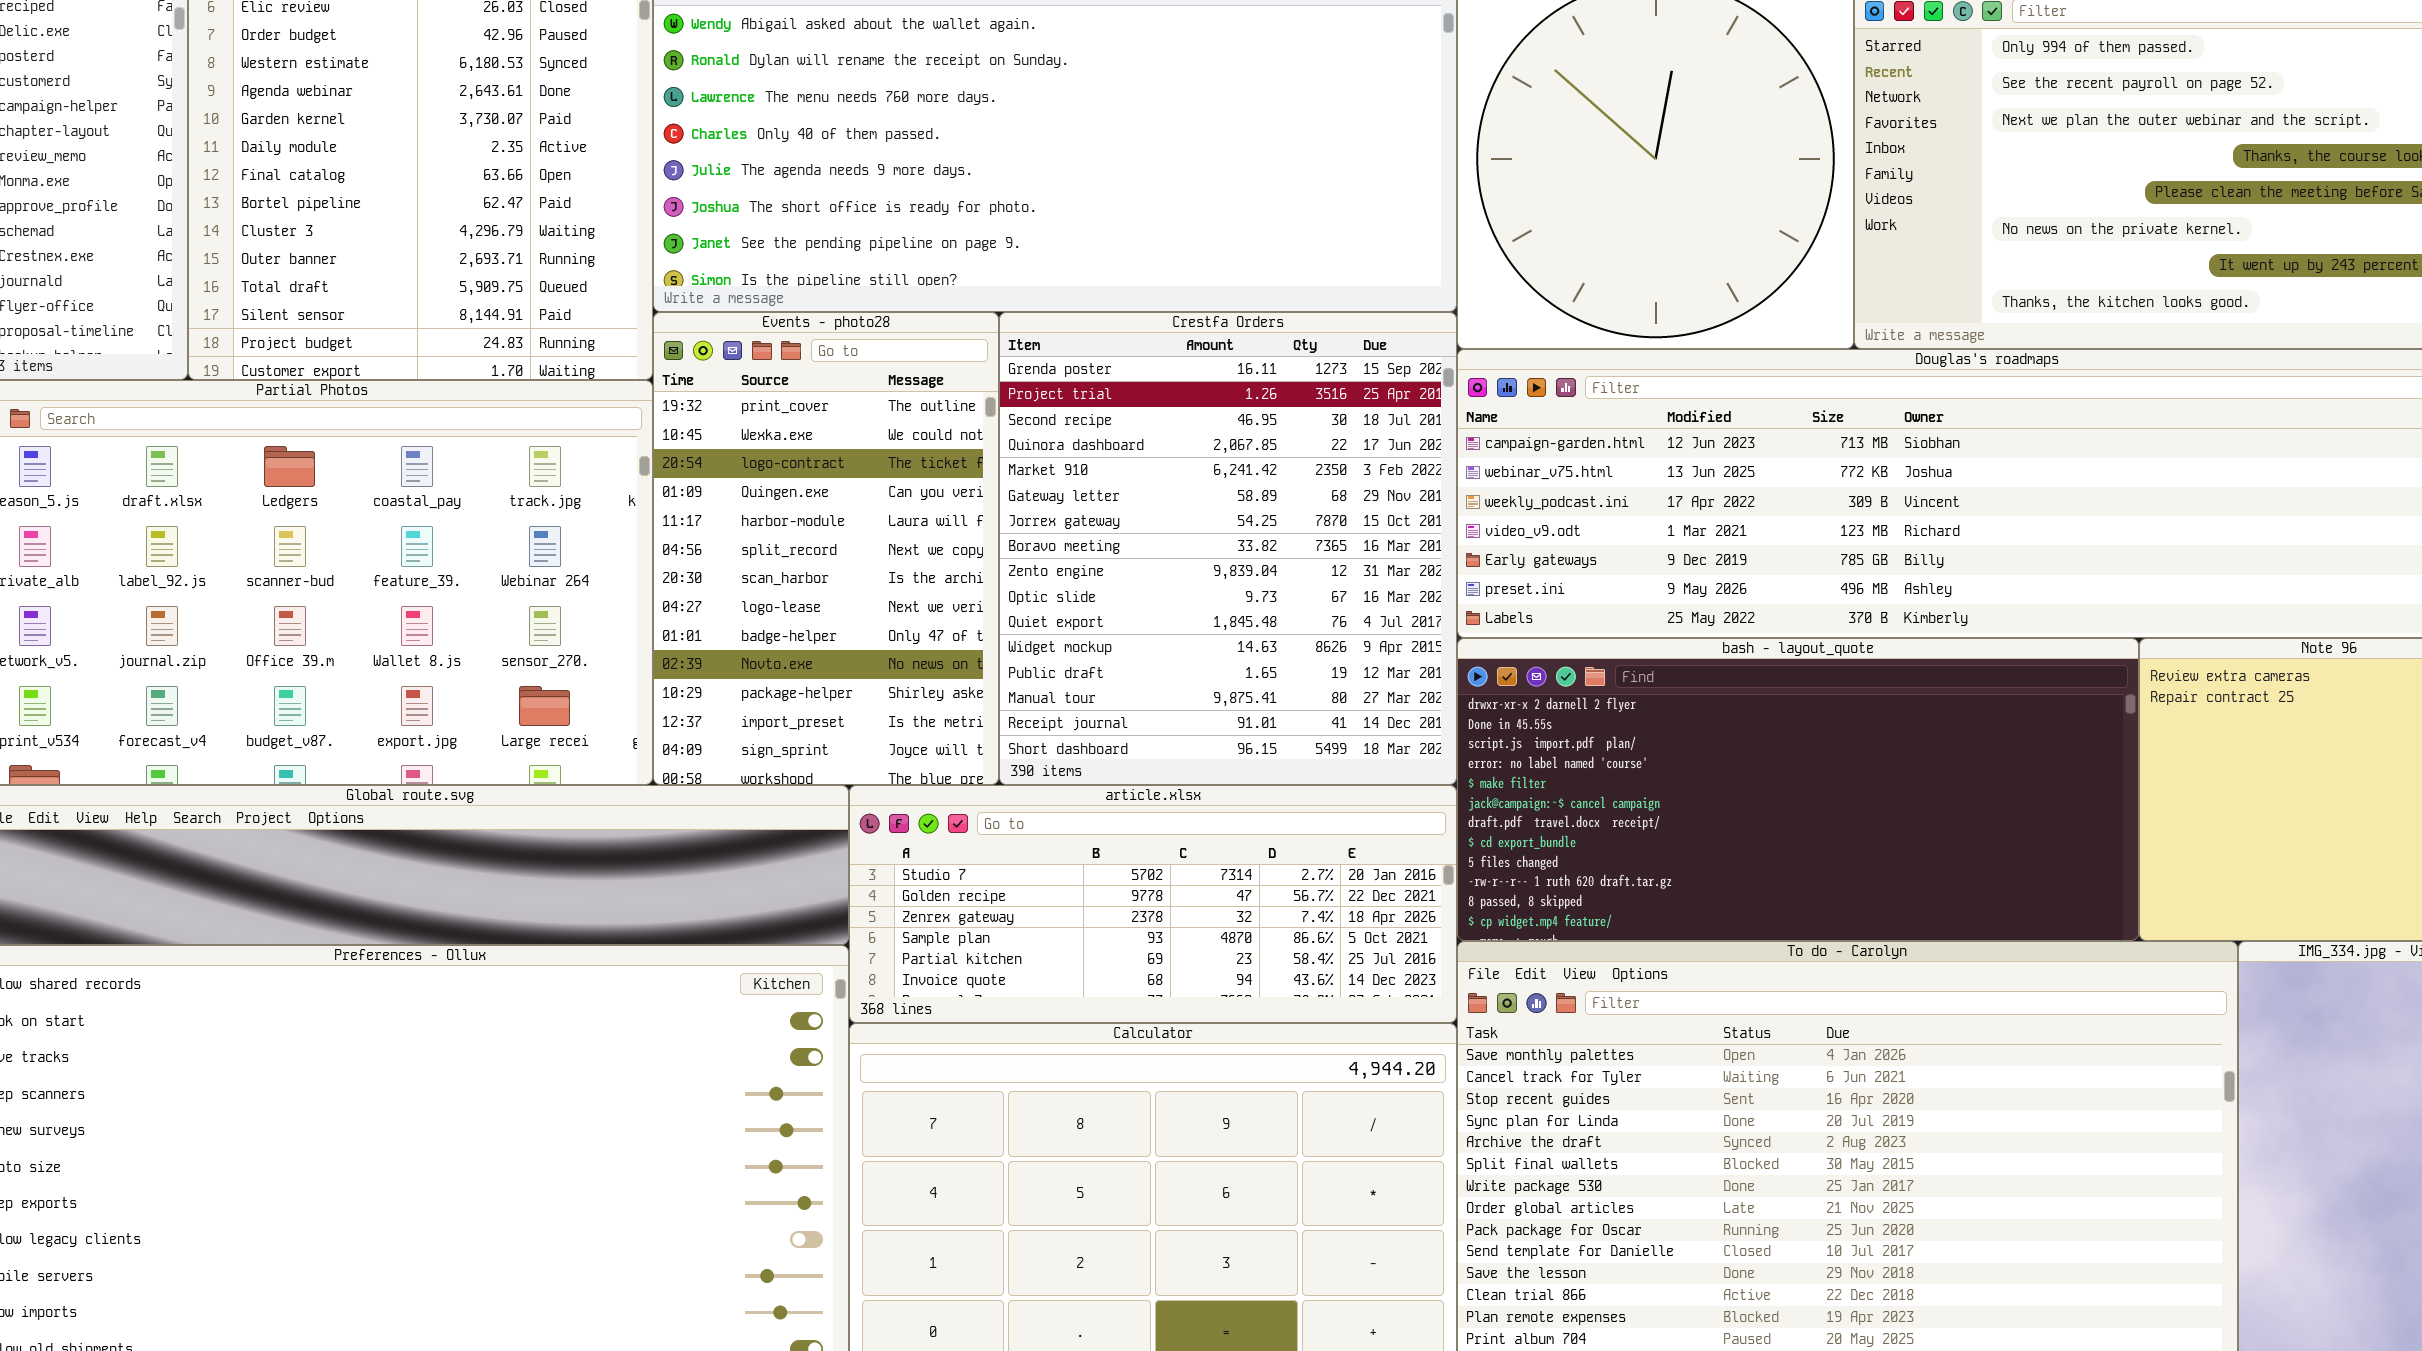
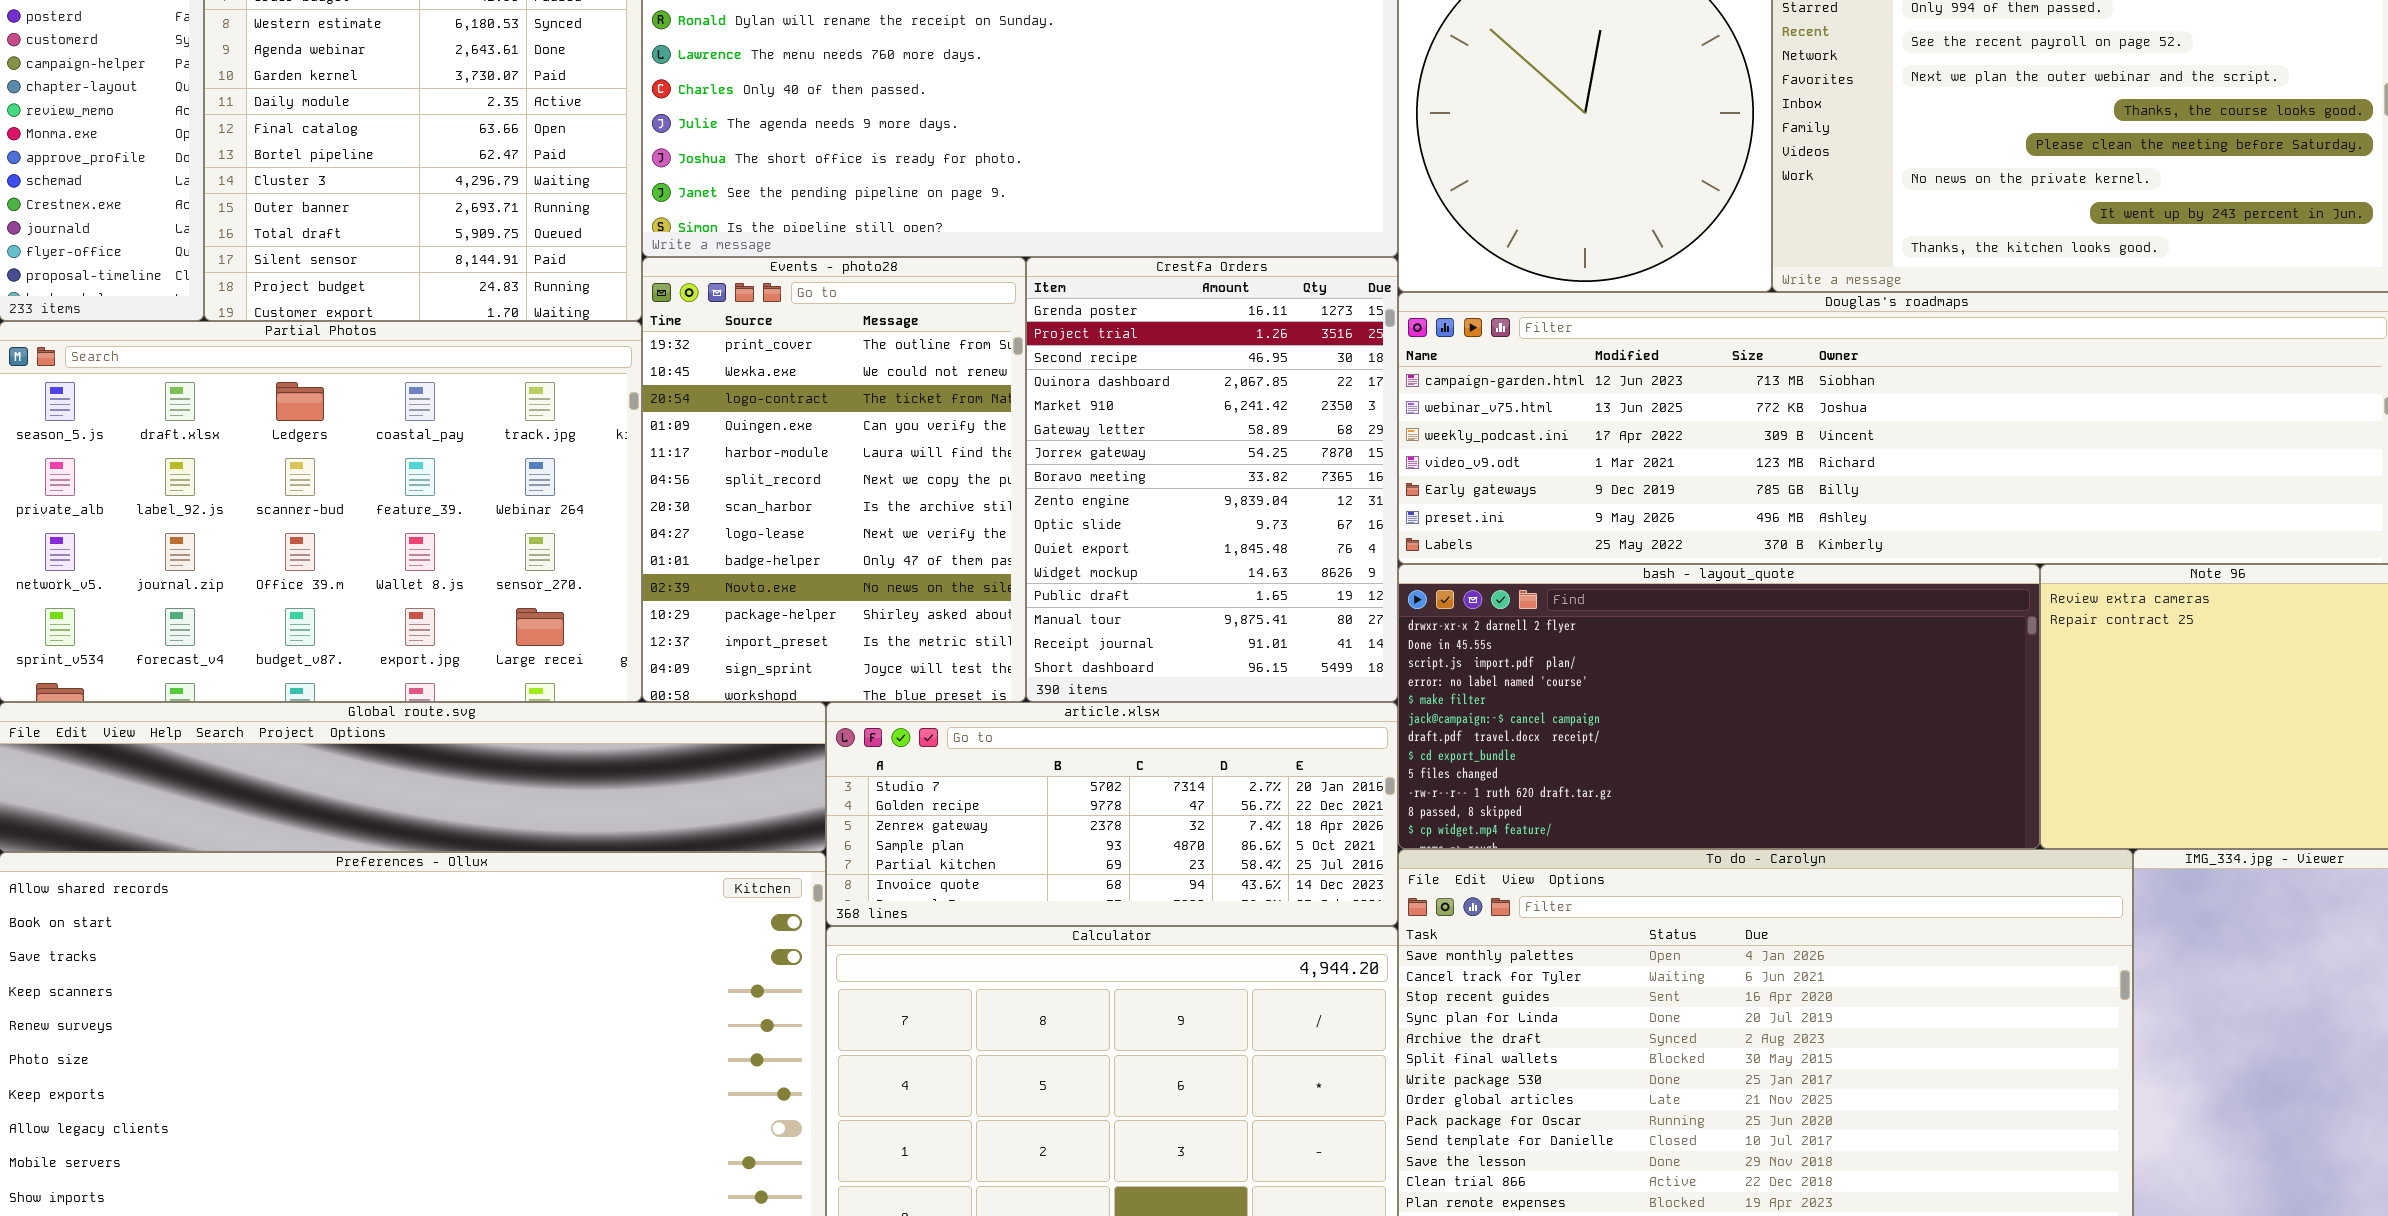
Events - photo28: [653,312,999,785] -> [642,257,1026,702], resized
Crestfa Orders: [999,312,1457,785] -> [1026,257,1398,702], resized

